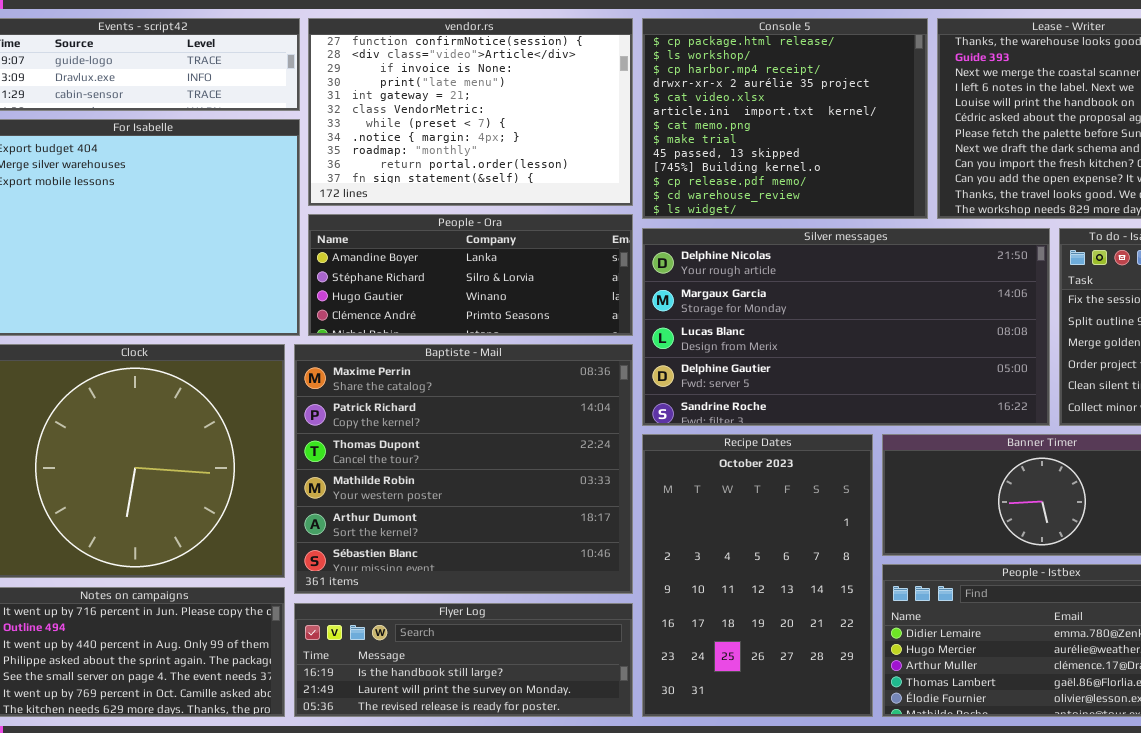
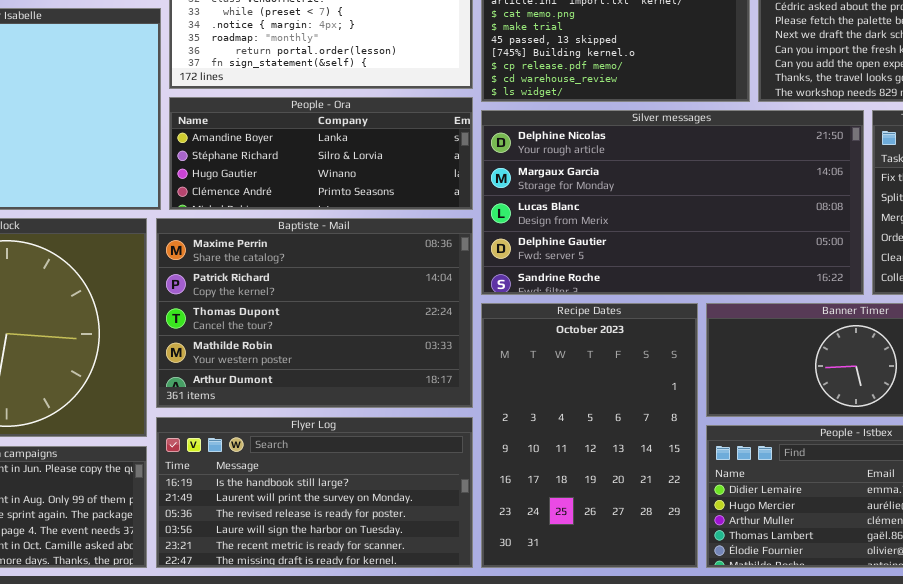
Baptiste - Mail: [294,344,633,594] -> [156,218,473,408], resized
Flyer Log: [294,603,633,717] -> [156,417,473,568], resized

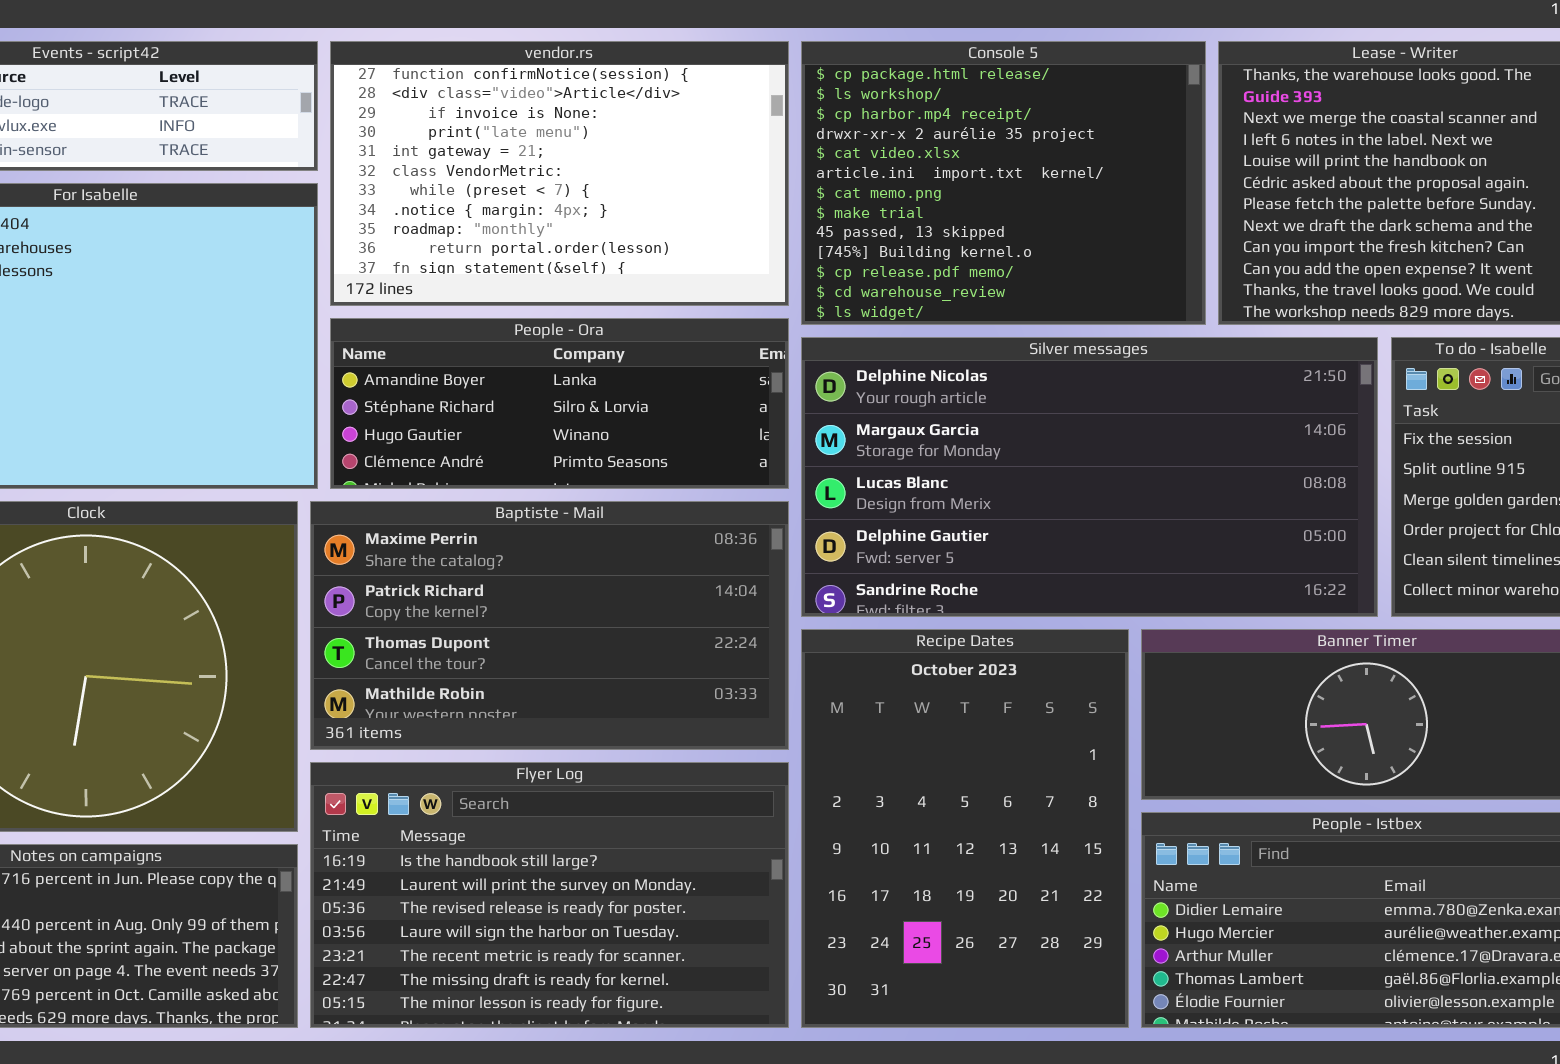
Baptiste - Mail: [156,218,473,408] -> [310,501,789,750], resized
Flyer Log: [156,417,473,568] -> [310,762,789,1028], resized

